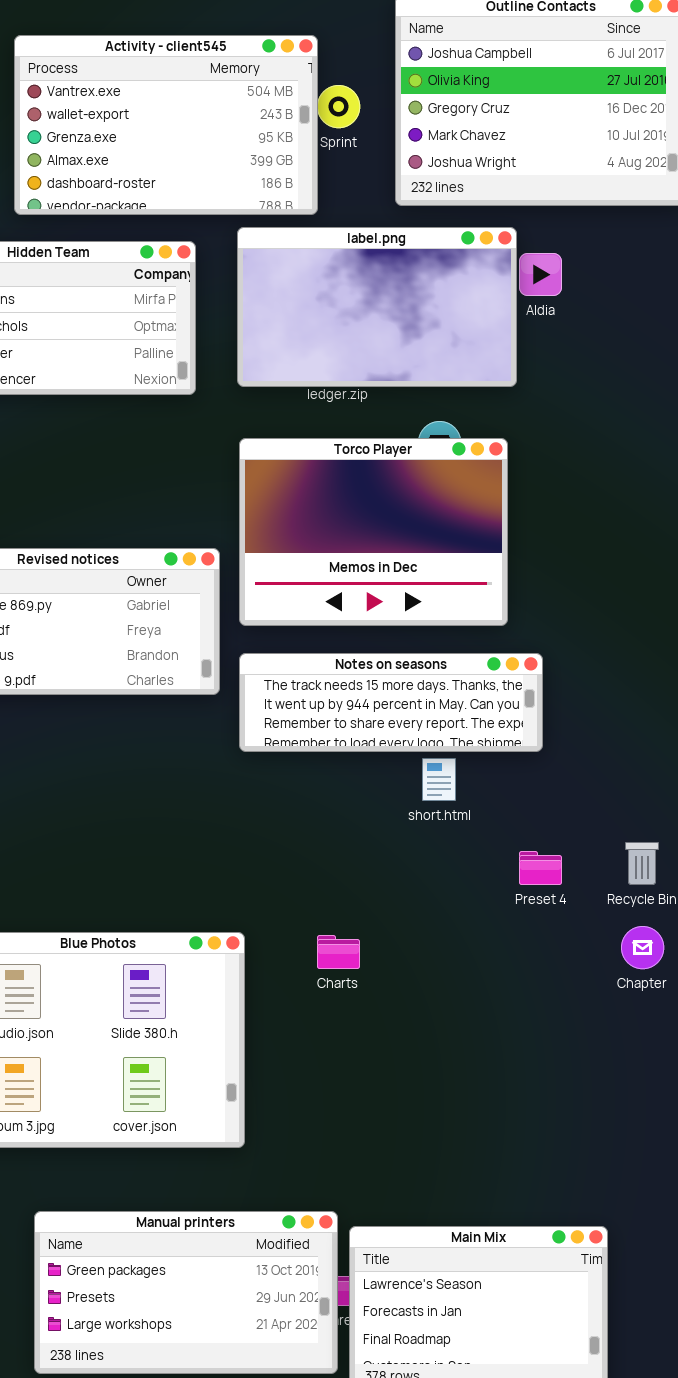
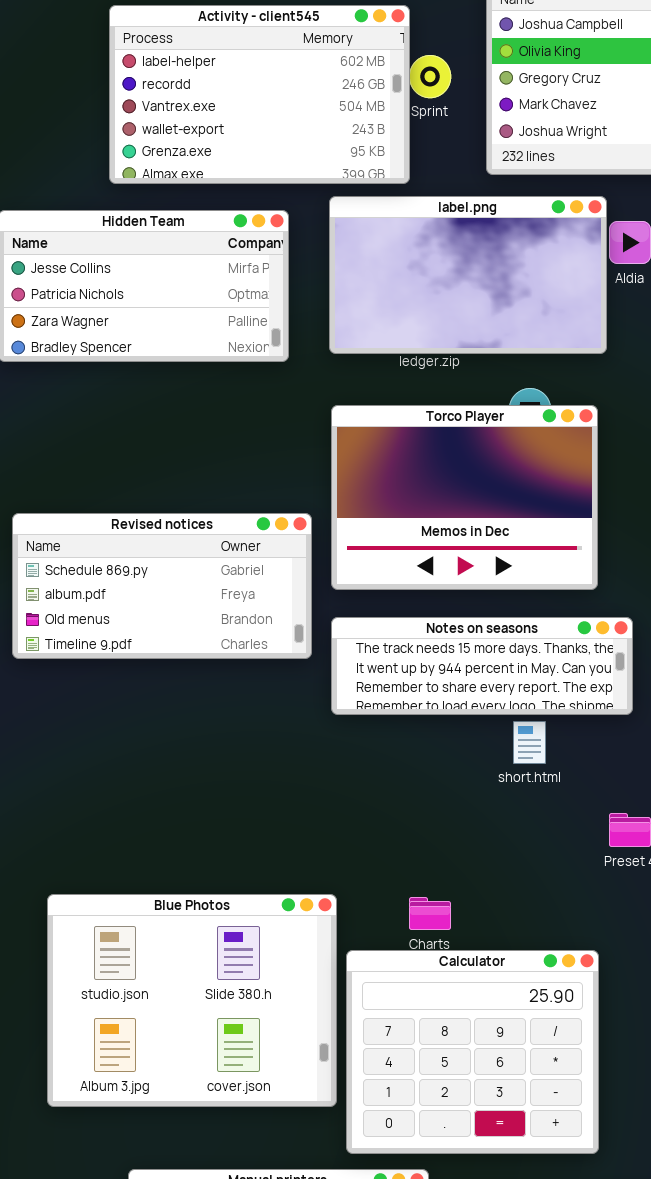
Activity - client545: [14,35,318,215] -> [109,5,410,184], scrolled up 2 rows
Calculator: none -> [346,950,599,1154], opened

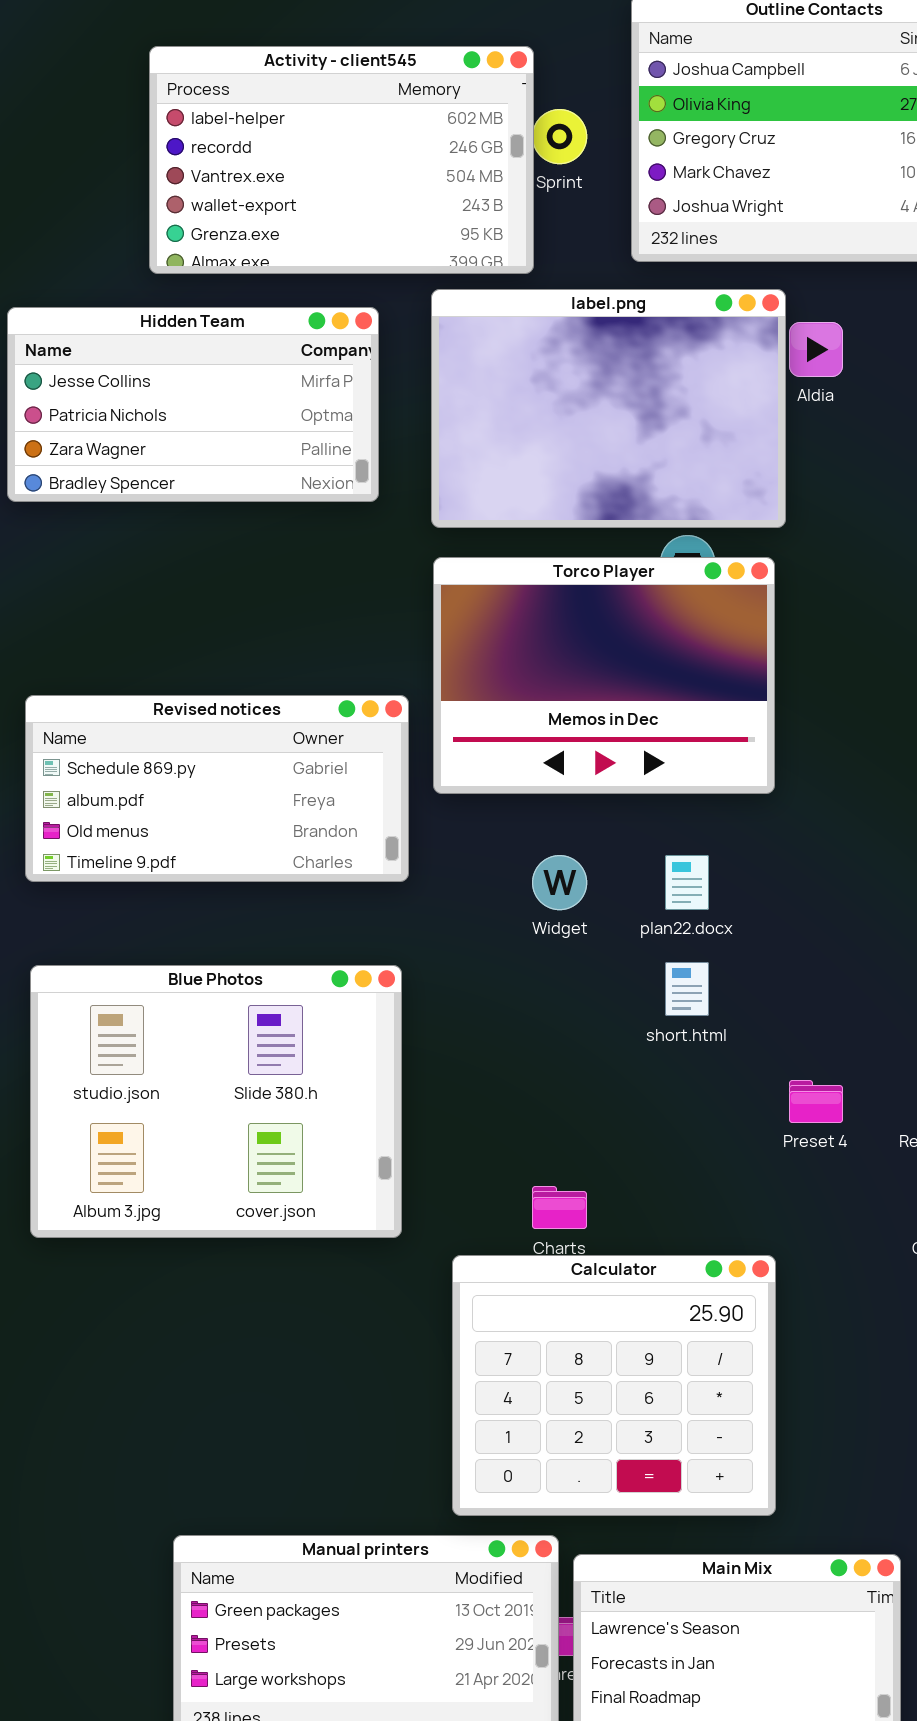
label.png: [329,196,607,354] -> [431,289,786,528], resized
Notes on seasons: [331,617,633,715] -> none, closed
Blue Photos: [47,894,337,1107] -> [30,965,402,1238], moved

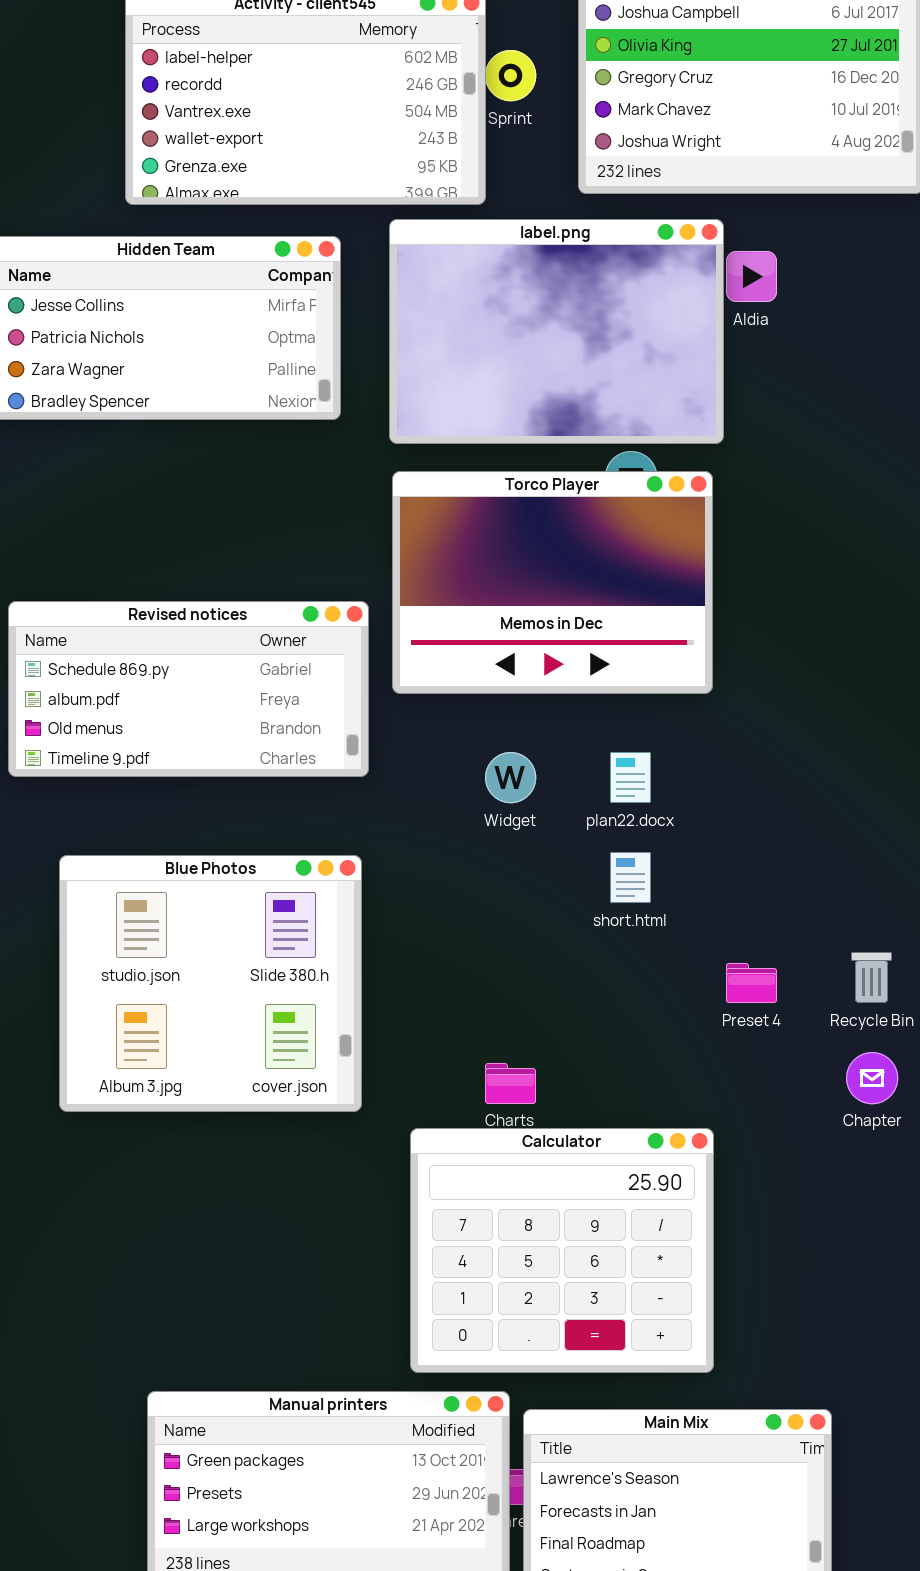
Blue Photos: [30,965,402,1238] -> [59,855,362,1112], resized

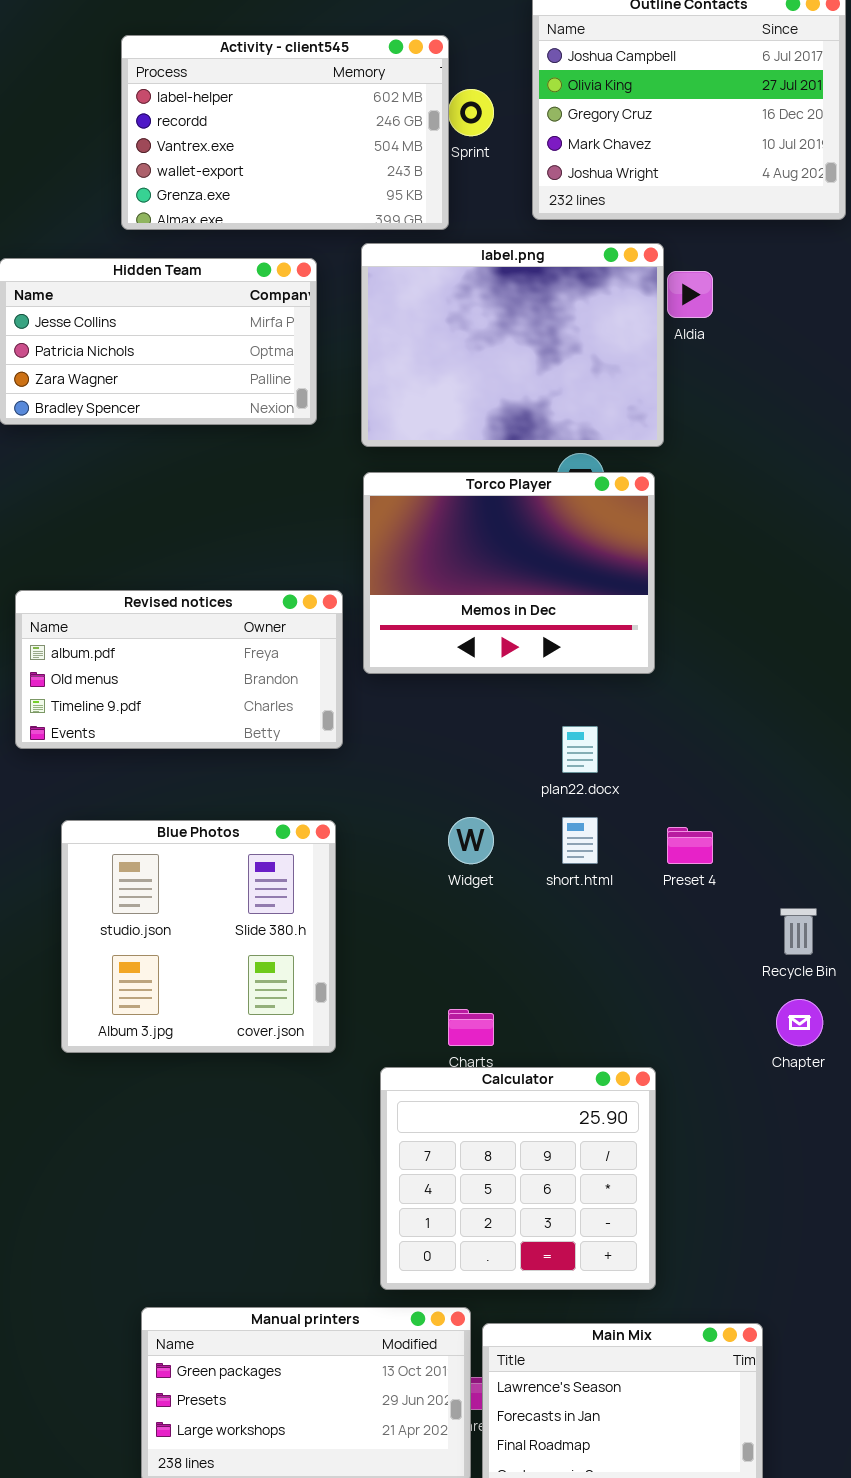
Revised notices: [8,601,369,777] -> [15,590,343,749], scrolled down 1 row
Widget: [485,752,536,803] -> [448,817,494,864], moved
Preset 4: [726,963,777,1003] -> [667,827,713,864], moved

